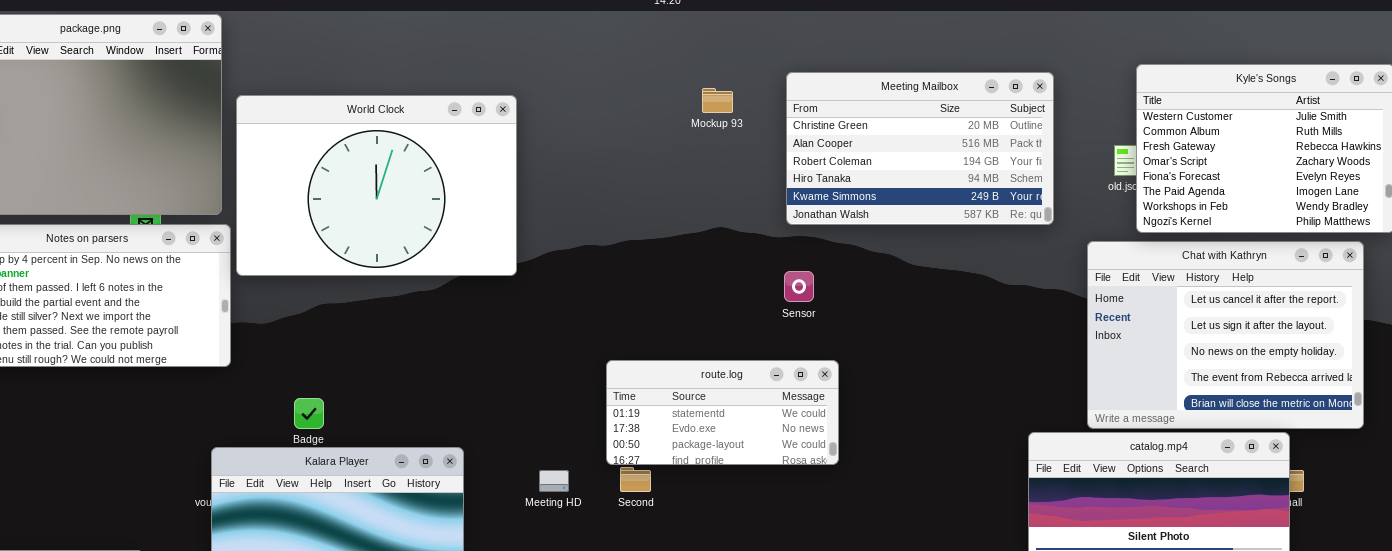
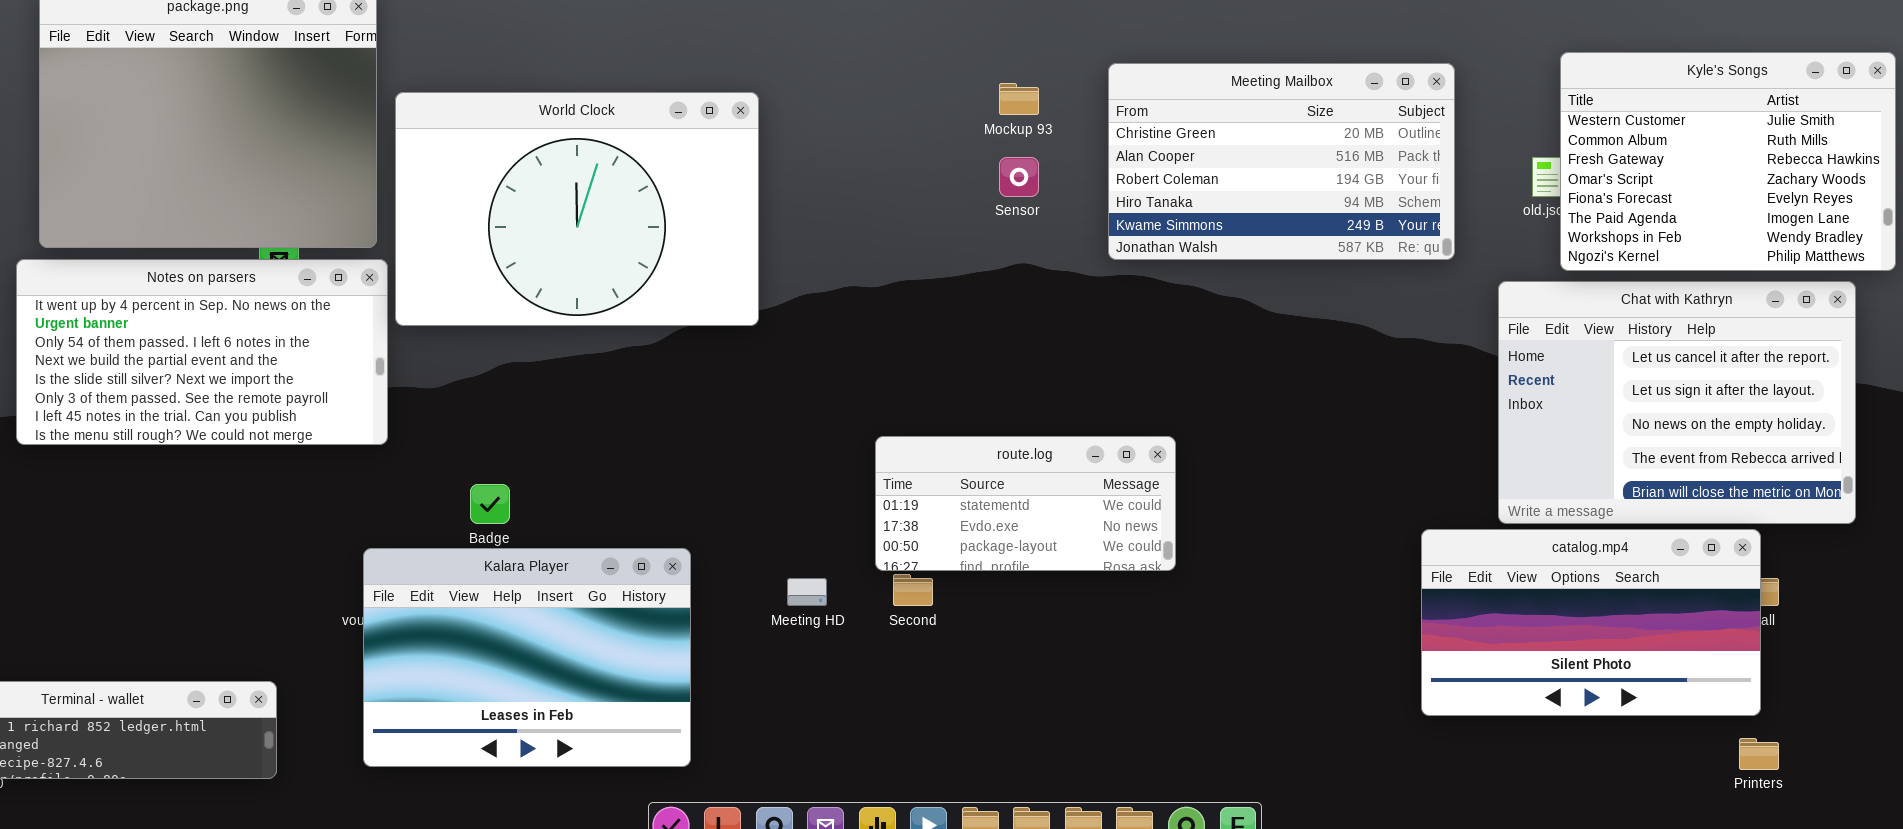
Sensor: [784,271,814,302] -> [999,157,1039,197], moved

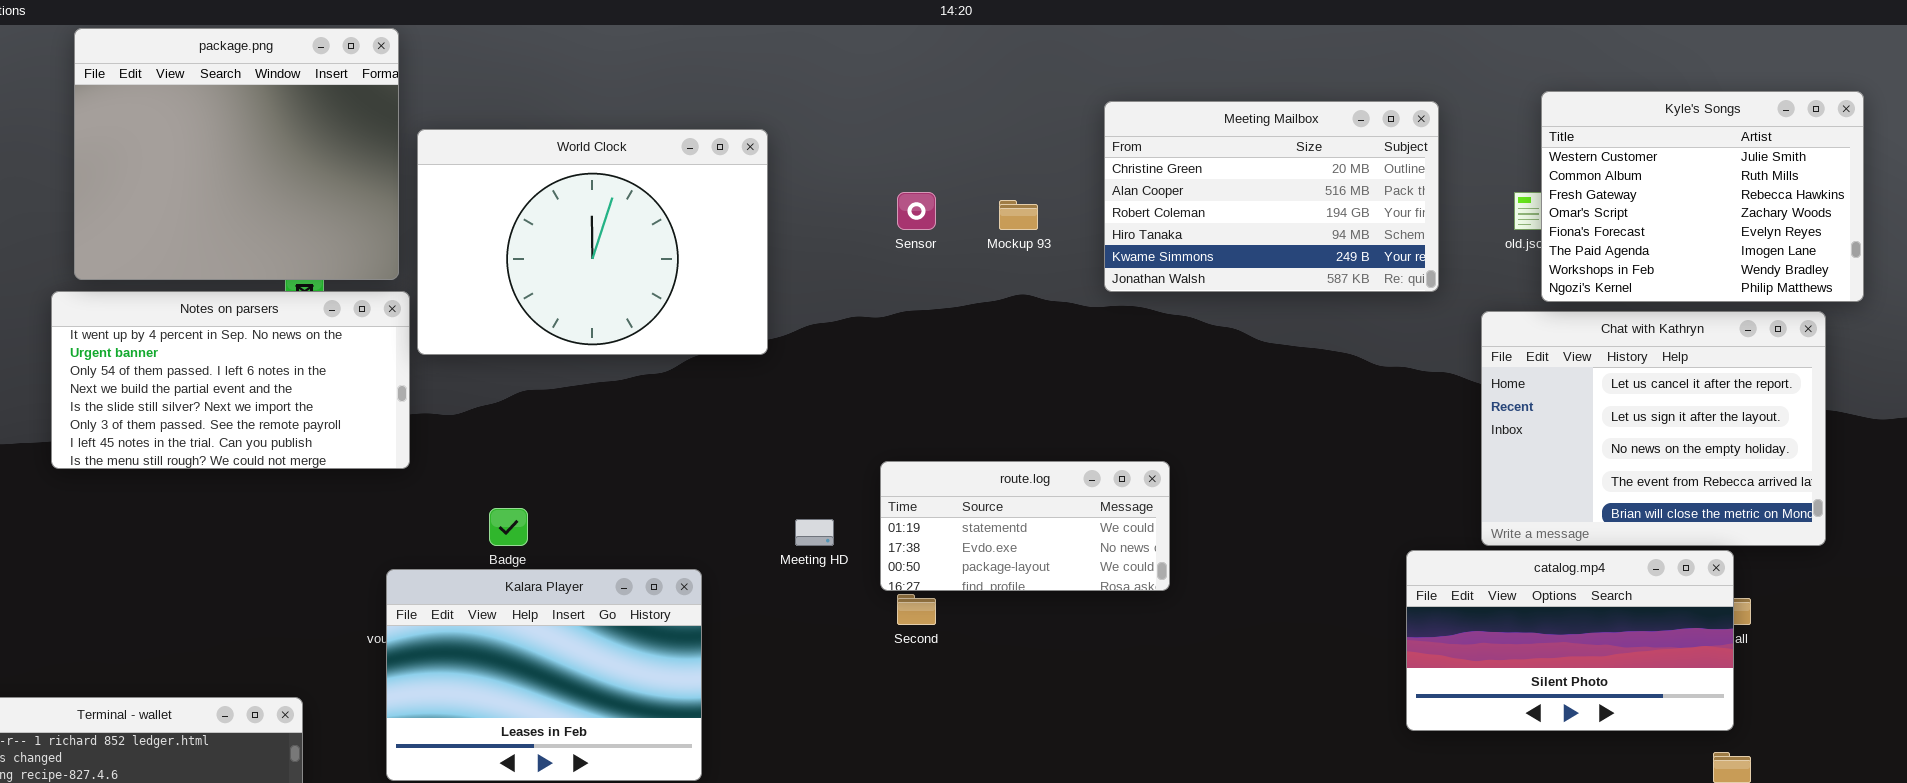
Mockup 93: [999,83,1039,115] -> [999,200,1038,230], moved
Sensor: [999,157,1039,197] -> [897,192,936,230], moved
Meeting HD: [787,578,827,606] -> [795,519,834,546], moved

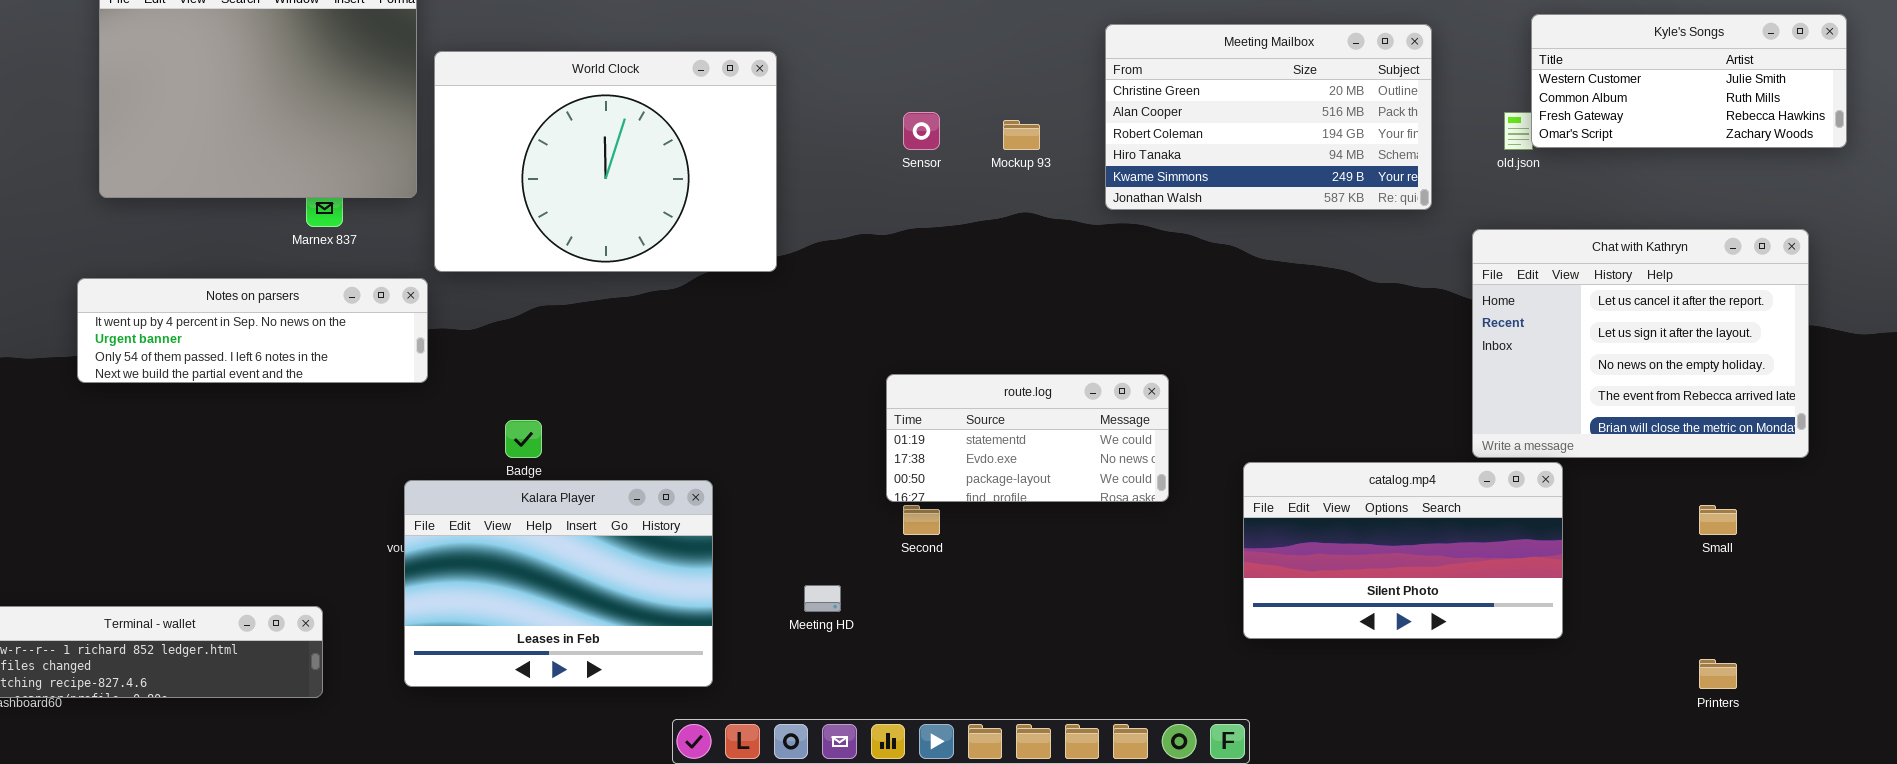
Kyle's Songs: [1541,91,1864,302] -> [1531,14,1847,148], resized
Notes on parsers: [51,291,410,469] -> [77,278,428,383], resized
Meeting HD: [795,519,834,546] -> [804,585,841,612], moved
catalog.mp4: [1406,550,1734,731] -> [1243,462,1563,639], moved

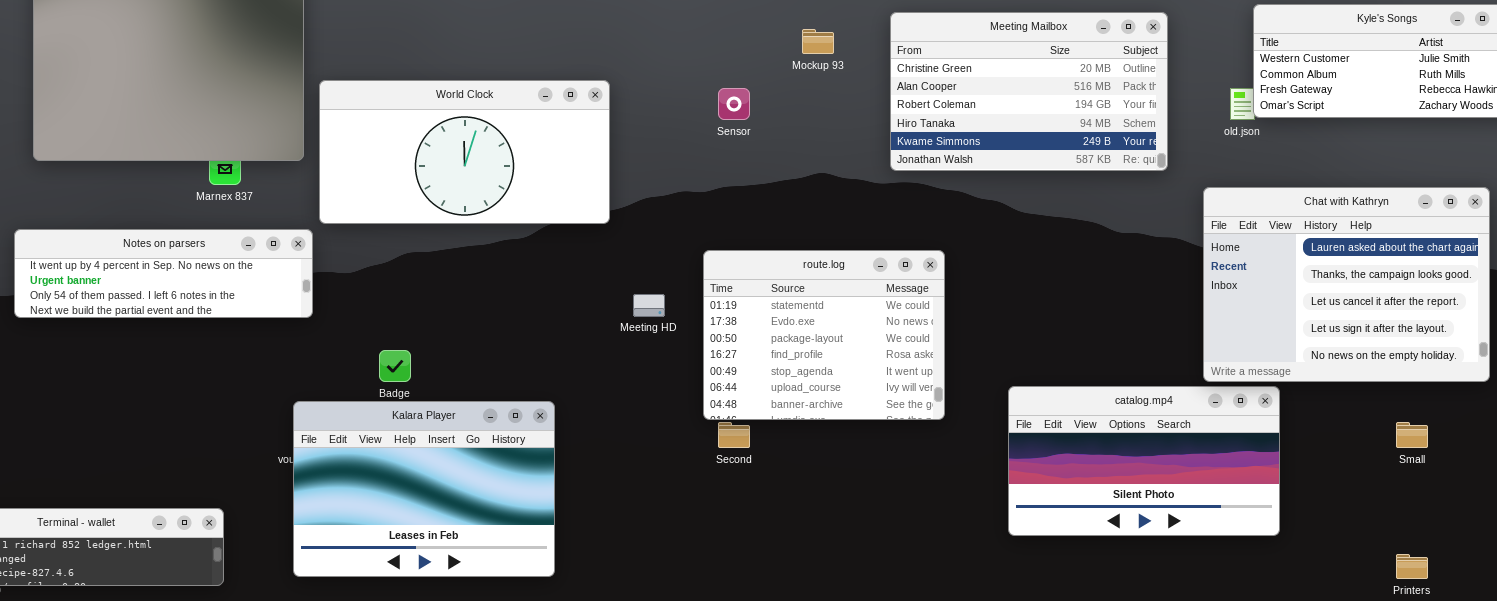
World Clock: [434,51,777,272] -> [319,80,610,224], resized
Mockup 93: [1003,120,1040,150] -> [802,29,834,54], moved
Chat with Kathryn: [1472,229,1809,458] -> [1203,187,1490,382], scrolled up 2 rows
route.log: [886,374,1169,502] -> [703,250,945,420], resized
Meeting HD: [804,585,841,612] -> [633,294,665,317], moved

